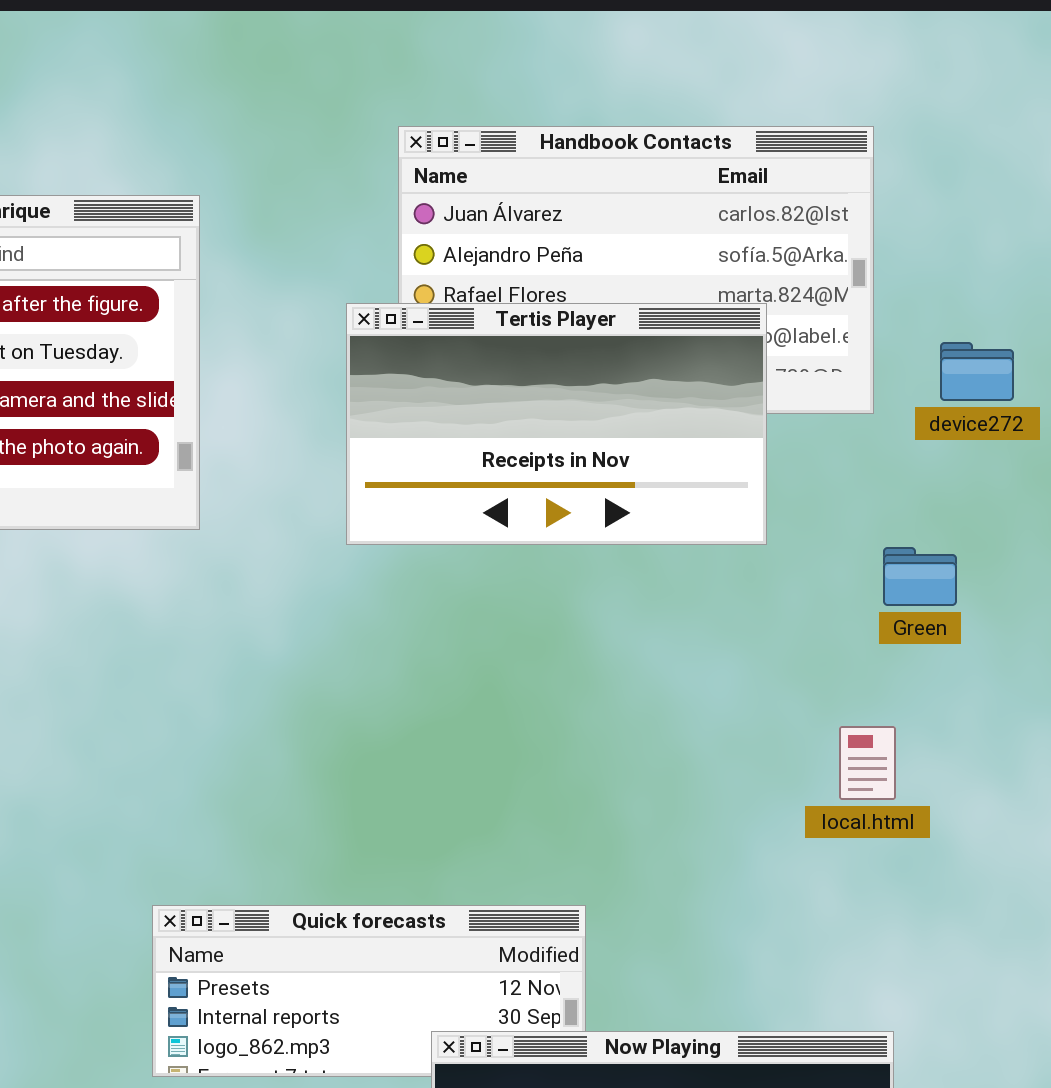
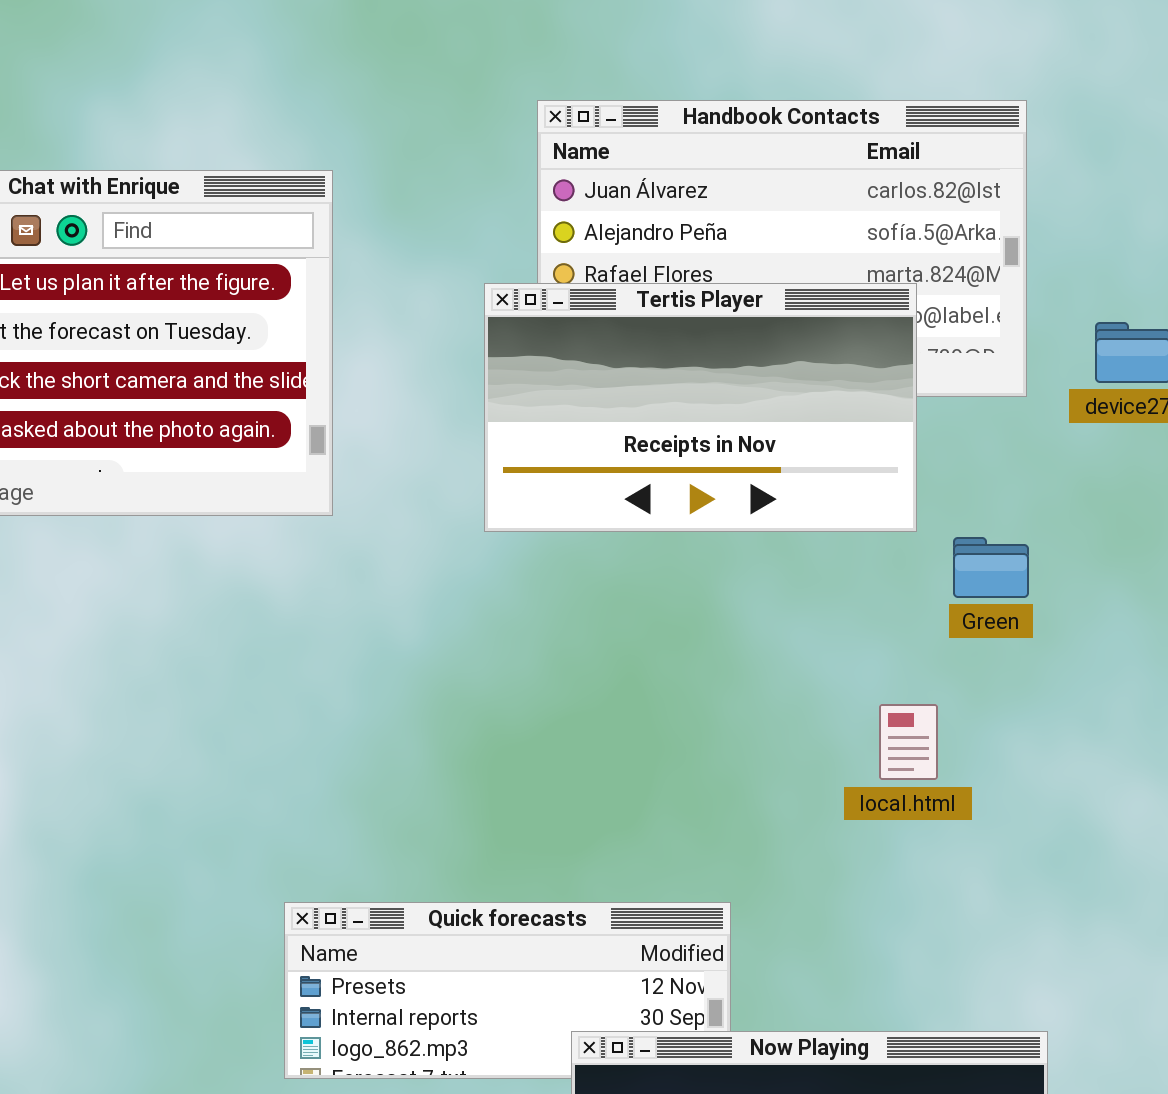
Green: [883,547,957,606] -> [953,537,1029,598], moved
local.html: [839,726,896,800] -> [879,704,938,780], moved

